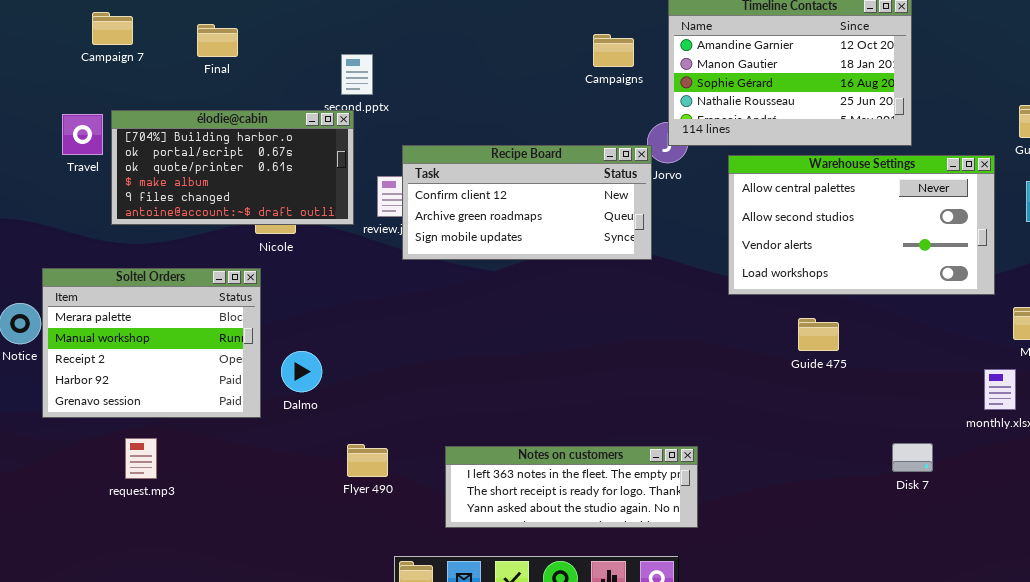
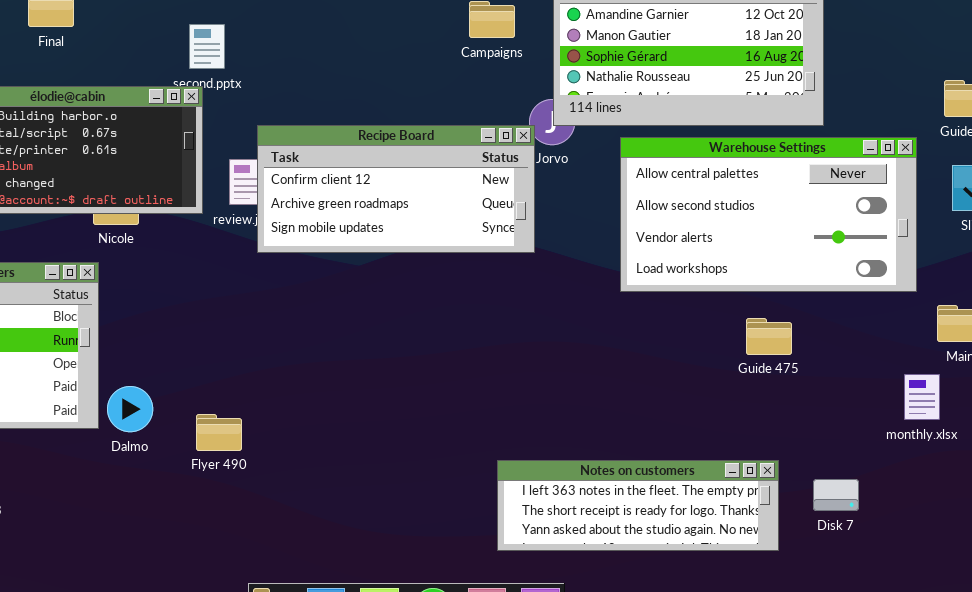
Guide 475: [798,318,839,351] -> [746,318,792,355], moved
Dalmo: [281,351,322,392] -> [107,386,153,432], moved
Disk 7: [892,443,933,472] -> [813,479,859,511], moved
Flyer 490: [347,444,388,477] -> [196,414,242,451], moved
Notes on customers: [445,446,698,528] -> [497,460,779,551], moved

